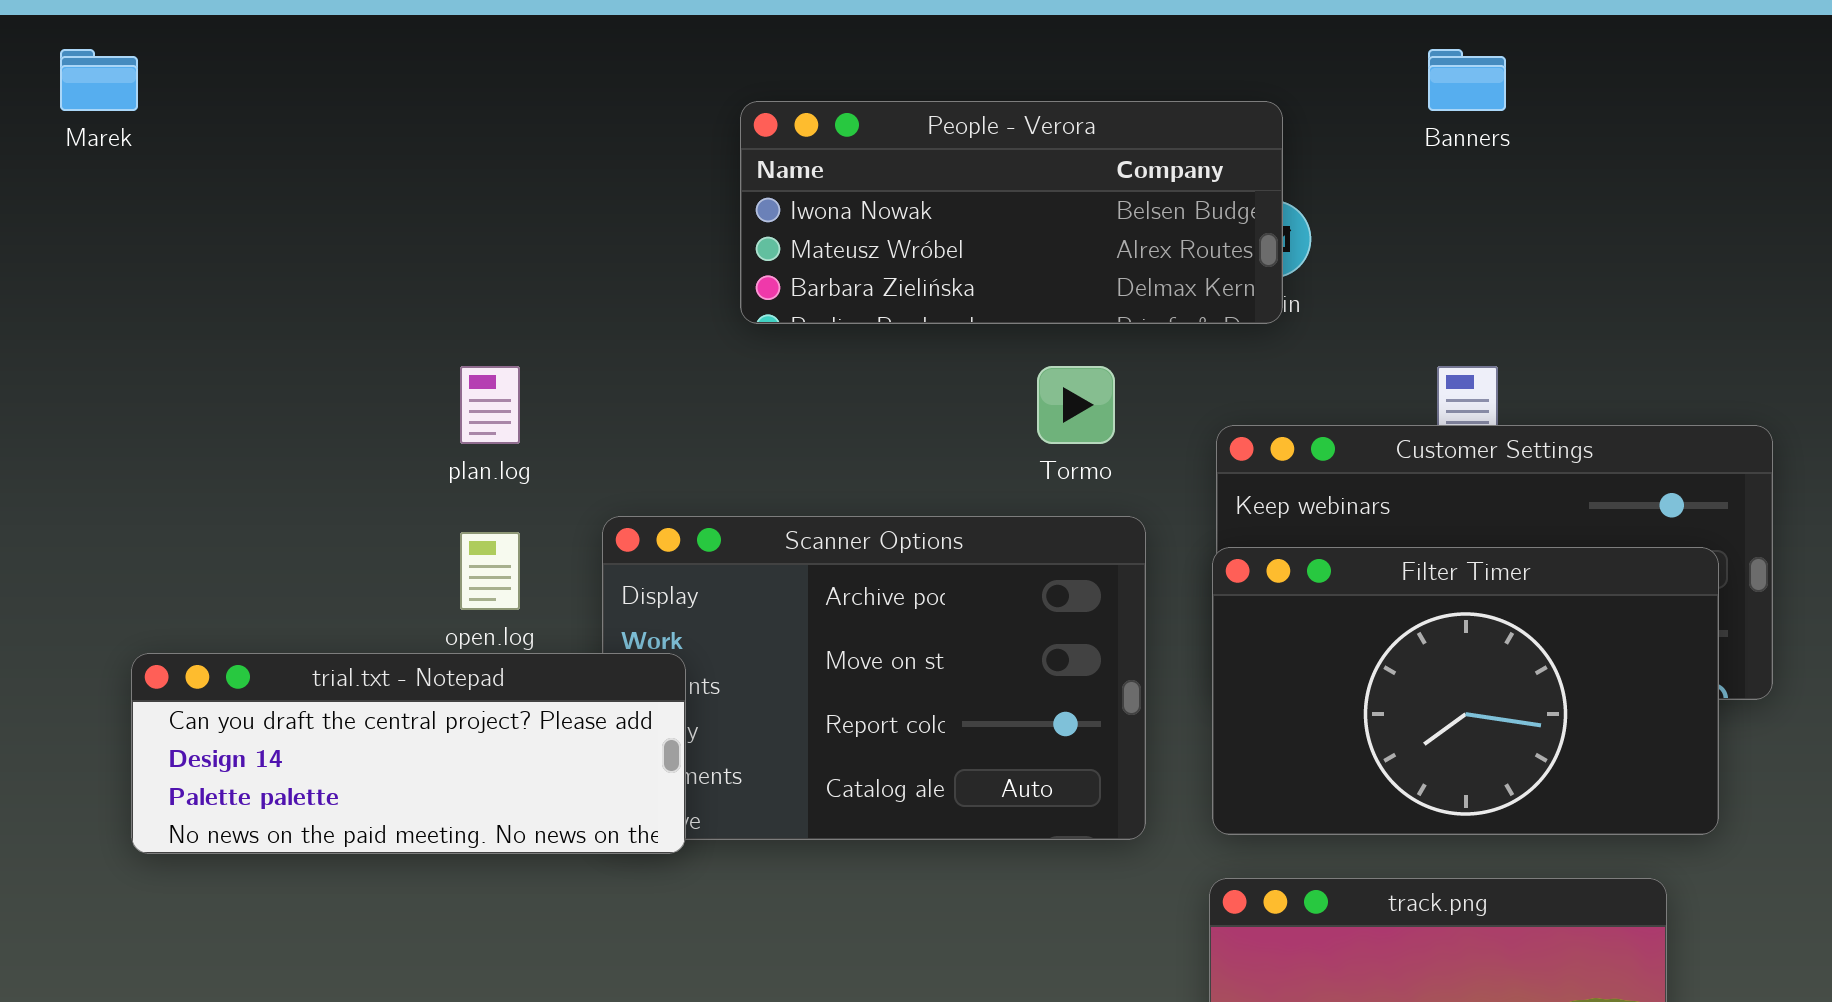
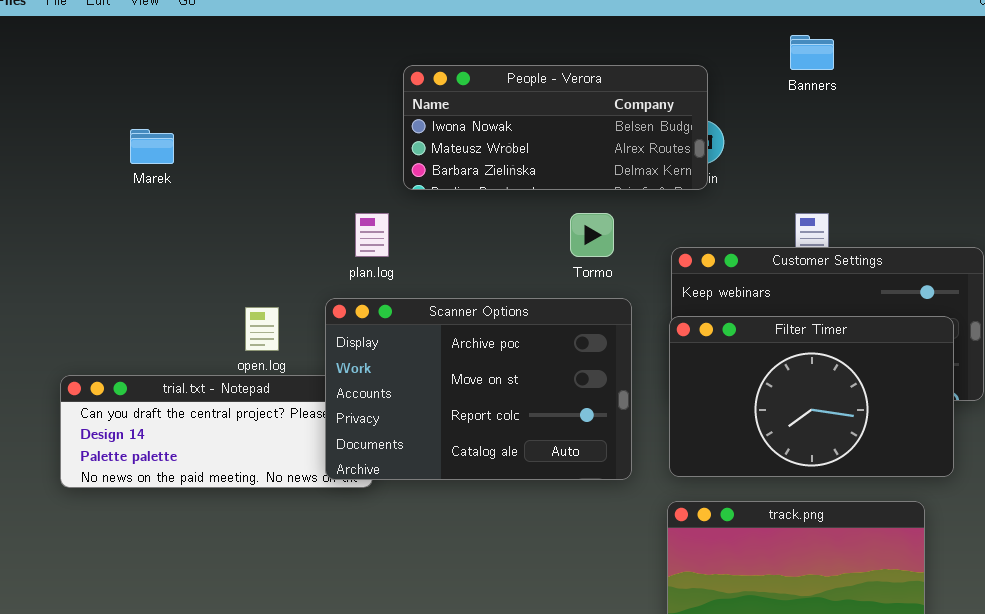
Marek: [60,49,138,111] -> [130,129,174,164], moved
plan.log: [460,366,520,444] -> [355,213,389,257], moved
Scanner Options: [602,516,1146,840] -> [325,298,632,480], raised

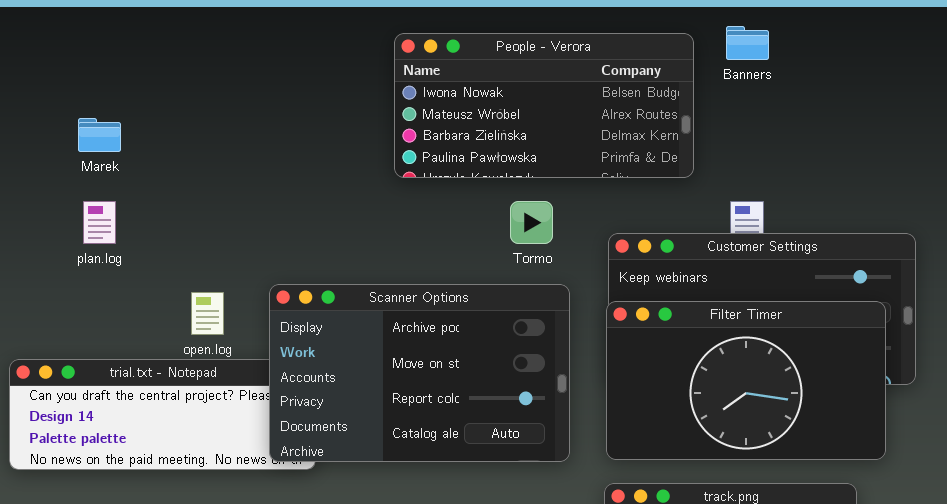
People - Verora: [403,65,708,190] -> [394,33,694,178], moved, resized
plan.log: [355,213,389,257] -> [83,201,116,244], moved

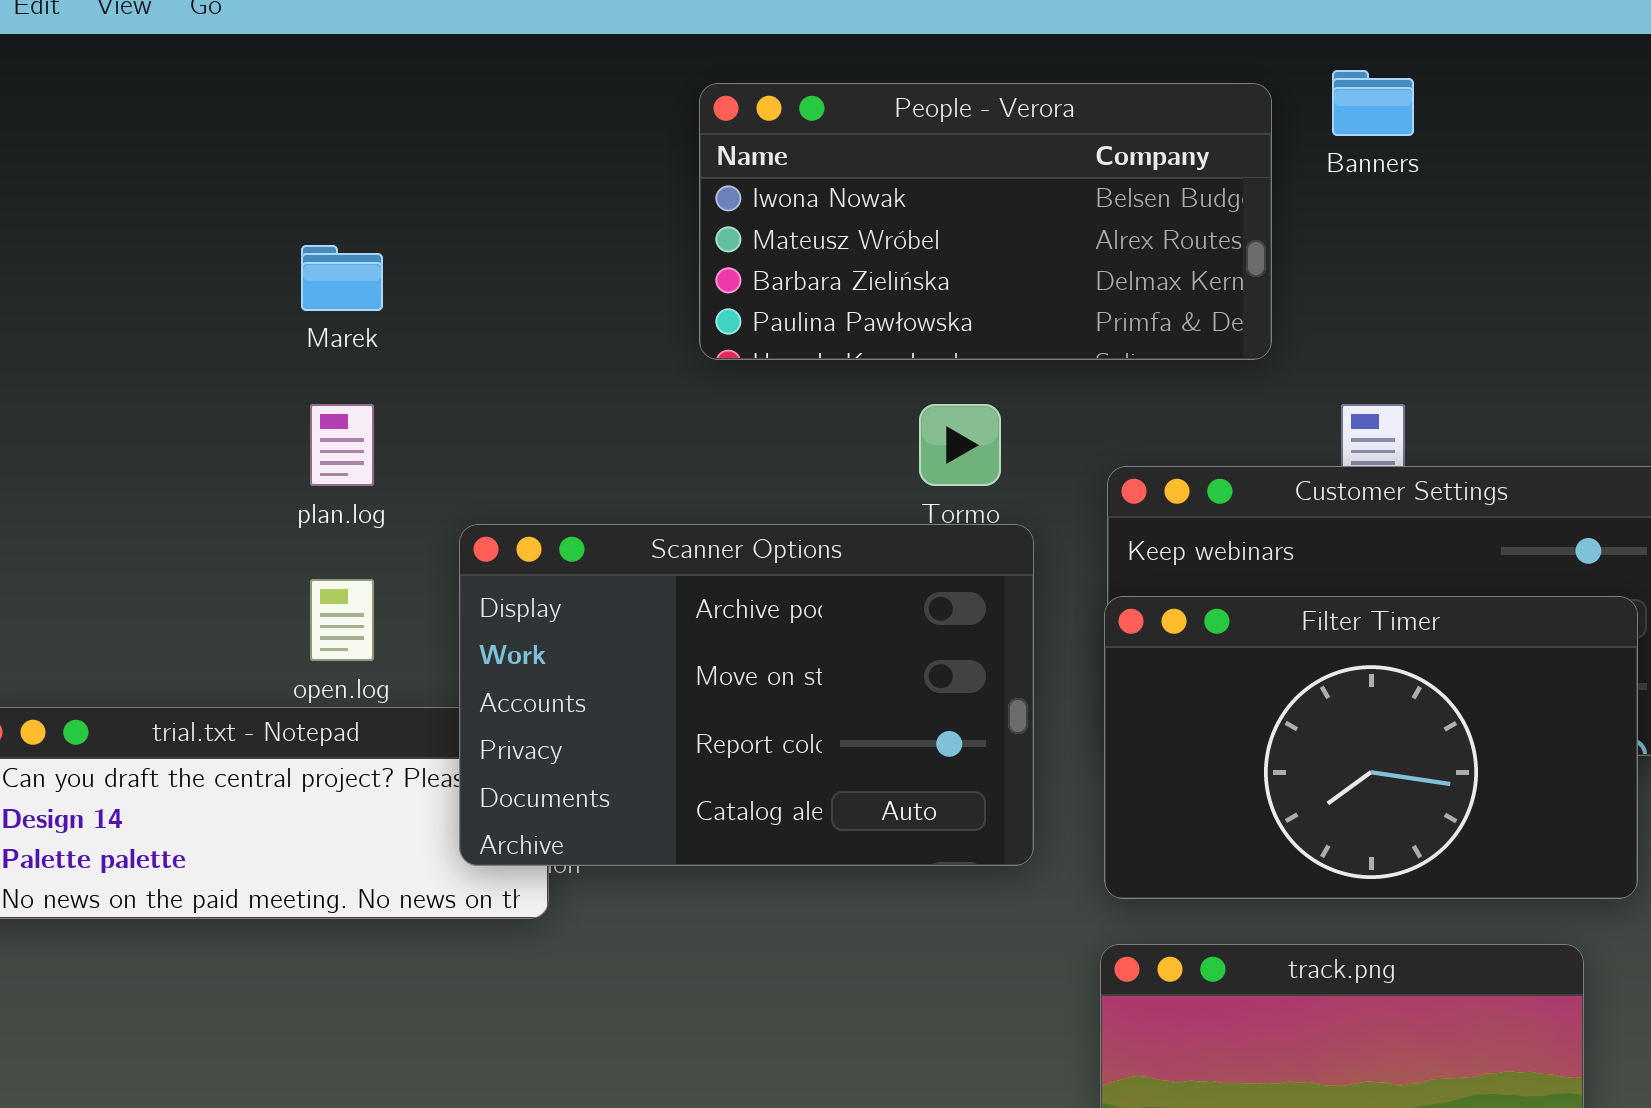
Marek: [78,118,121,152] -> [301,245,383,311], moved
plan.log: [83,201,116,244] -> [310,404,374,486], moved
Scanner Options: [269,284,570,462] -> [459,524,1034,866], moved

